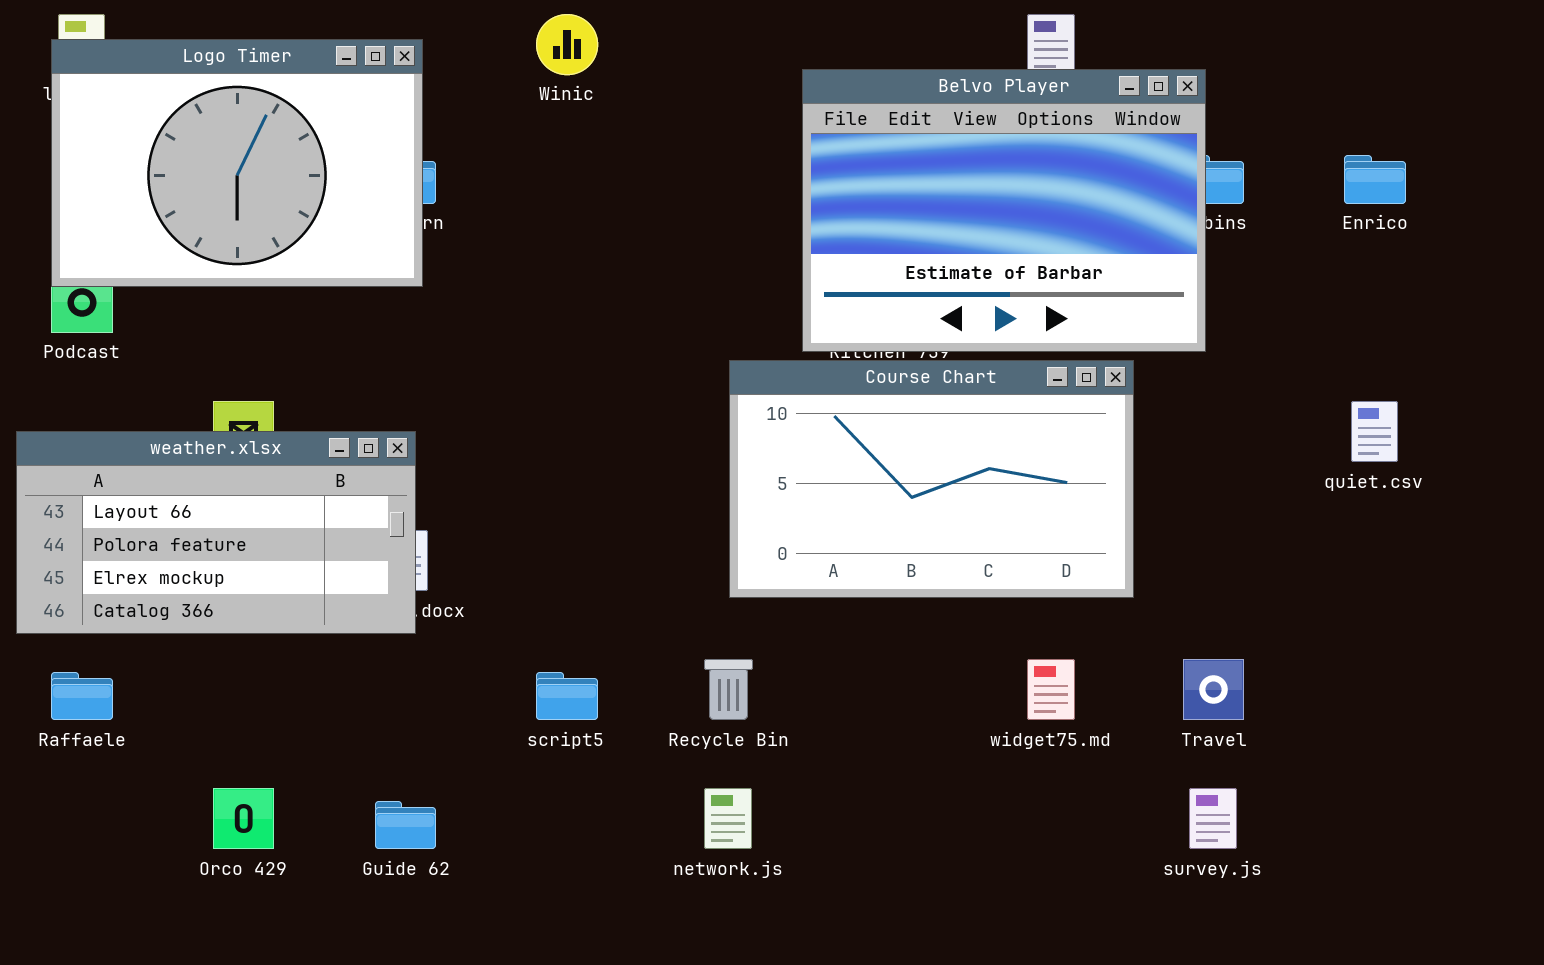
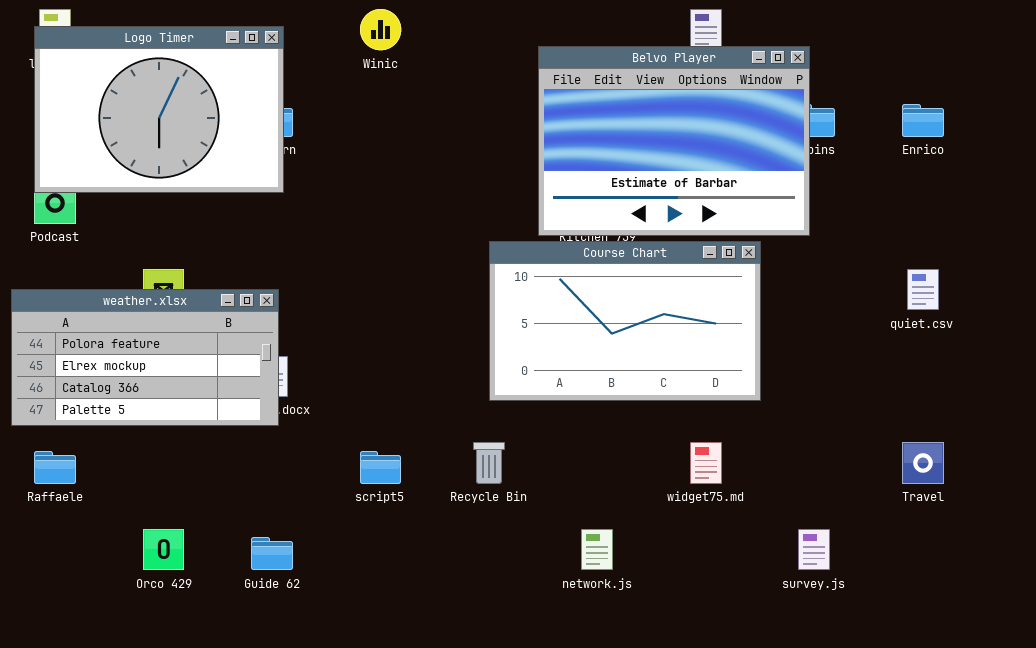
weather.xlsx: [16,431,416,634] -> [11,289,279,426], scrolled down 1 row
Travel: [1183,659,1244,720] -> [902,442,944,484], moved
network.js: [704,788,752,849] -> [581,529,613,570], moved

